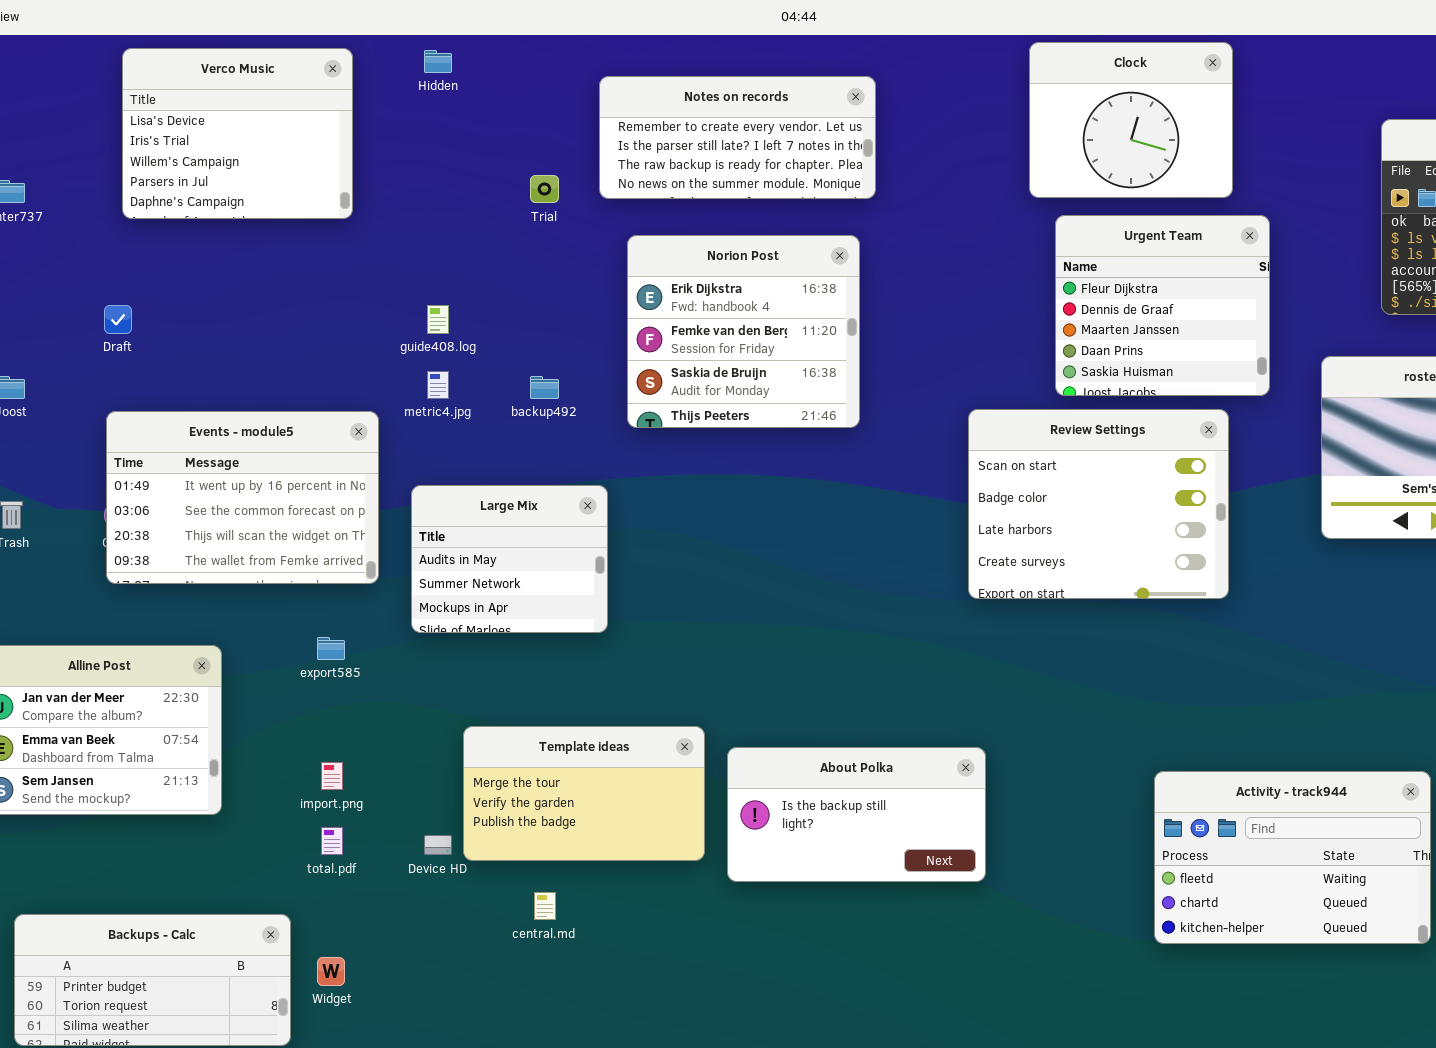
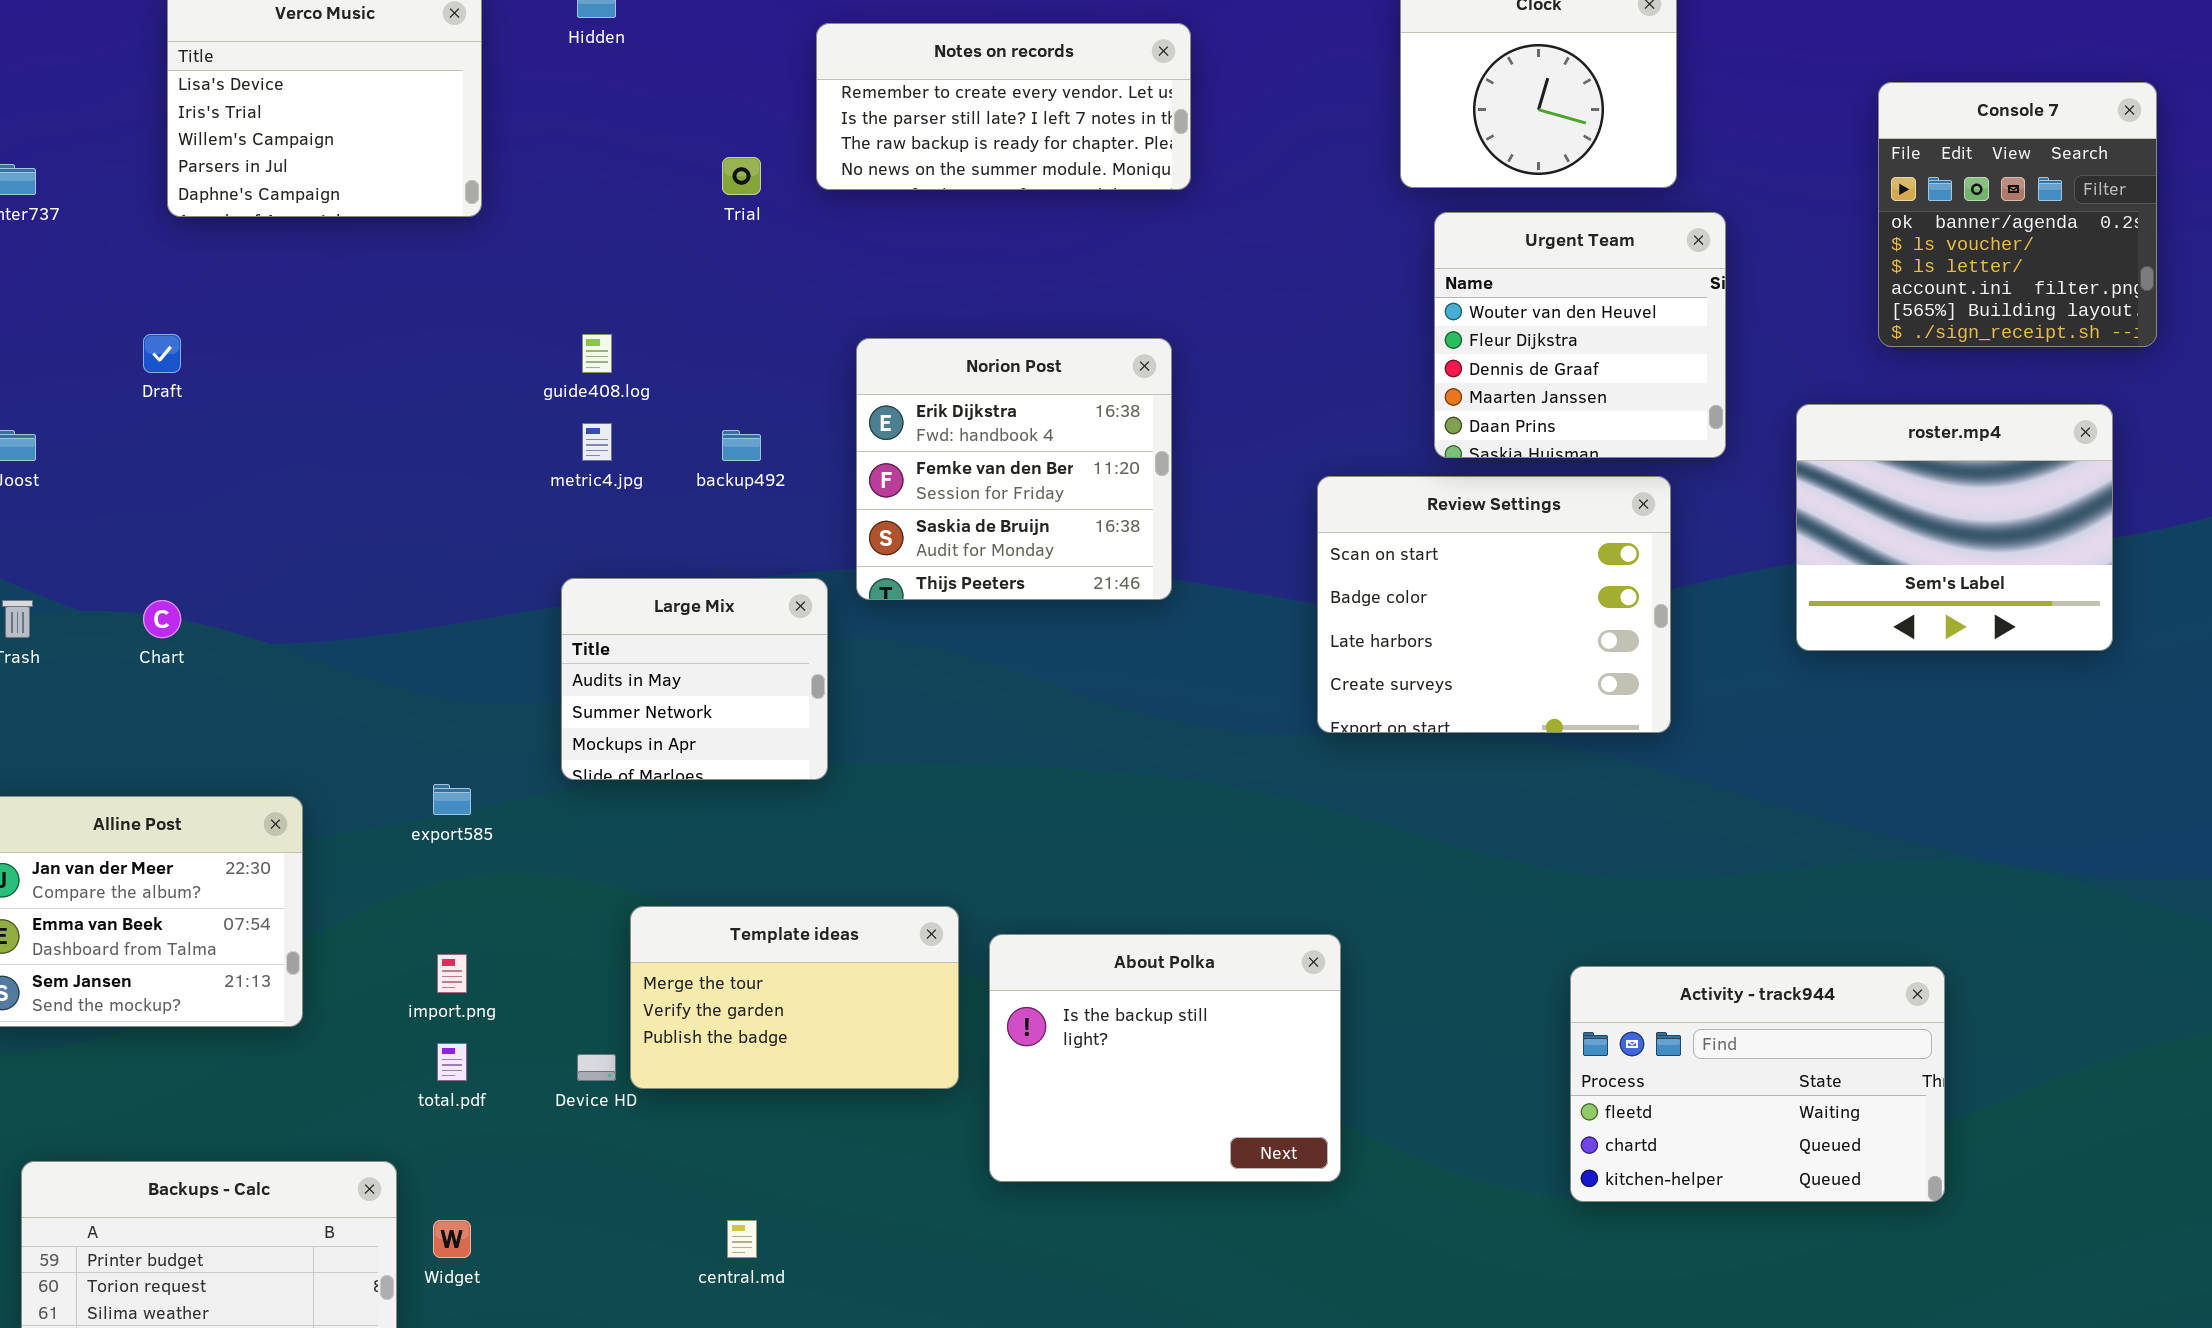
Urgent Team: [1055,215,1270,396] -> [1434,212,1726,458], scrolled up 1 row
Norion Post: [627,235,860,428] -> [856,338,1172,600], moved
Events - module5: [106,411,379,584] -> none, closed
About Polka: [727,747,986,882] -> [989,934,1341,1182], resized
central.md: [534,892,556,920] -> [727,1220,757,1258], moved

